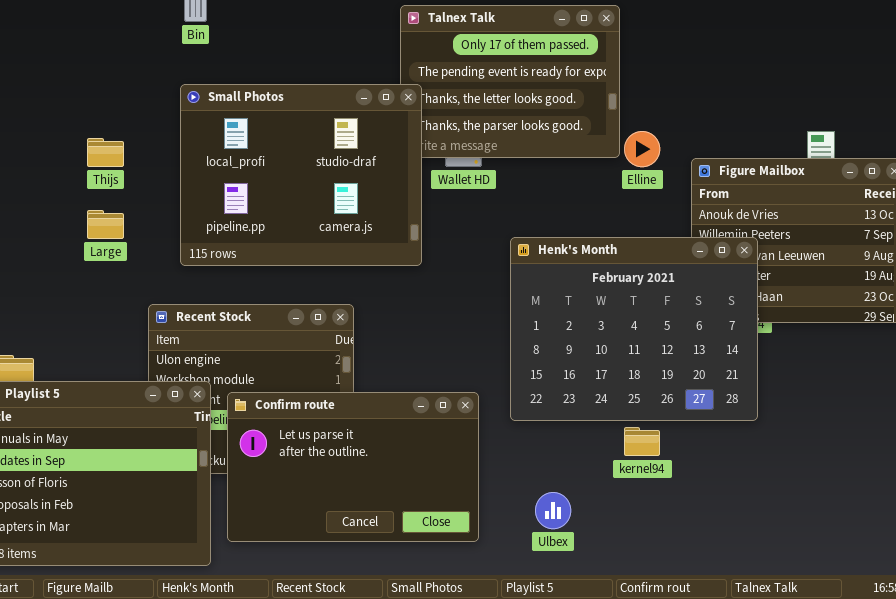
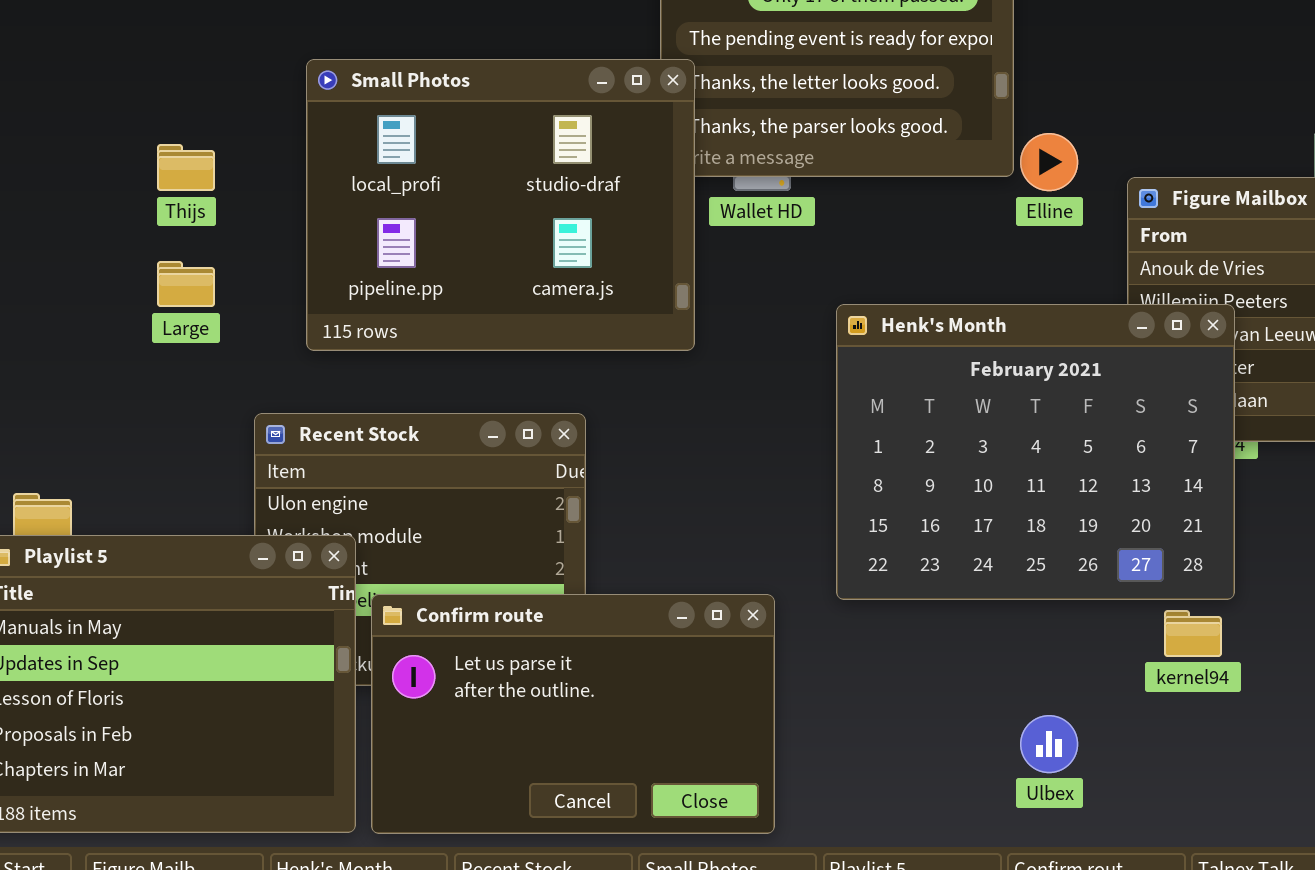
Confirm route: [227,392,479,542] -> [371,594,775,834], moved
kernel94: [624,427,660,456] -> [1164,610,1222,657], moved
Ulbex: [535,492,571,529] -> [1020,715,1078,773], moved

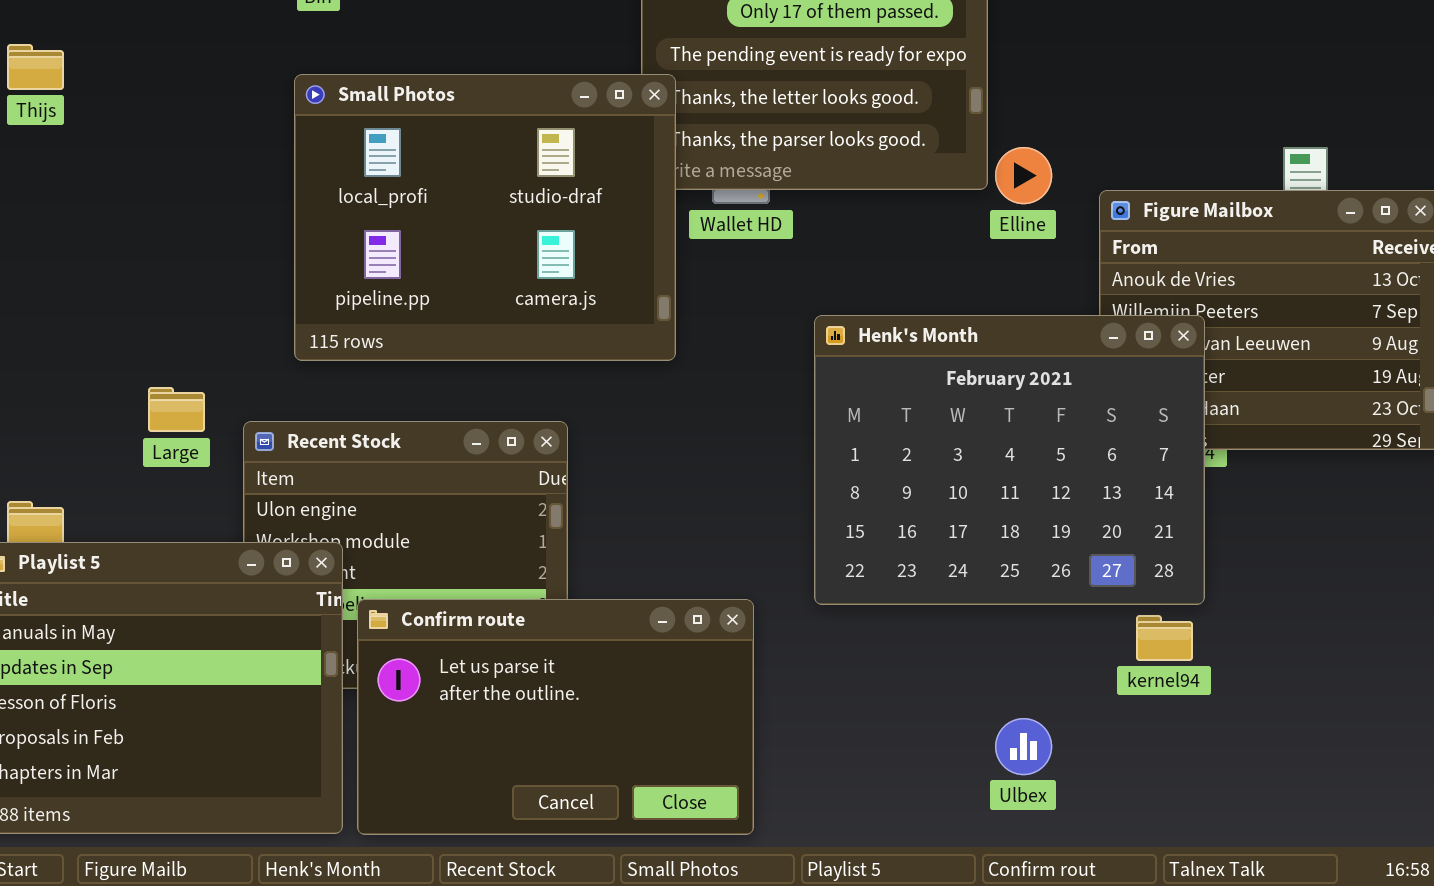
Thijs: [157,144,215,191] -> [7,44,64,90], moved
Large: [157,261,215,307] -> [148,387,205,432], moved

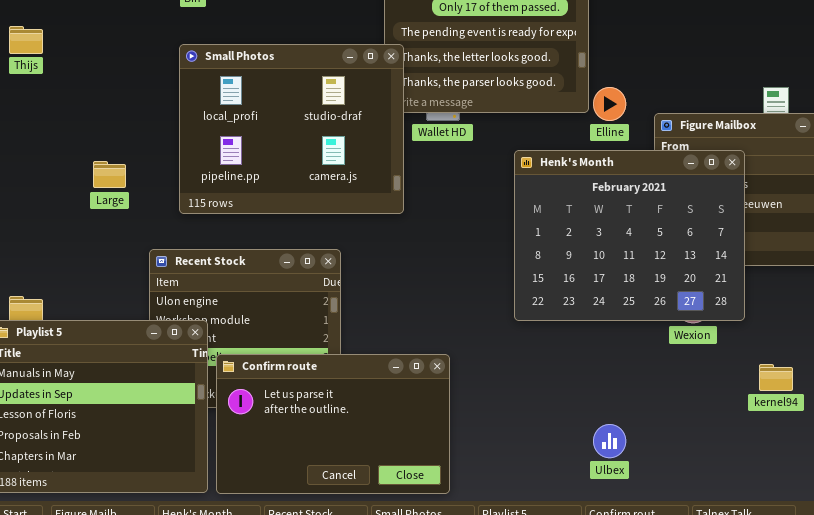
Henk's Month: [814,315,1205,605] -> [514,150,745,321], moved
Large: [148,387,205,432] -> [93,161,126,188], moved
kernel94: [1136,615,1193,661] -> [759,364,793,391], moved

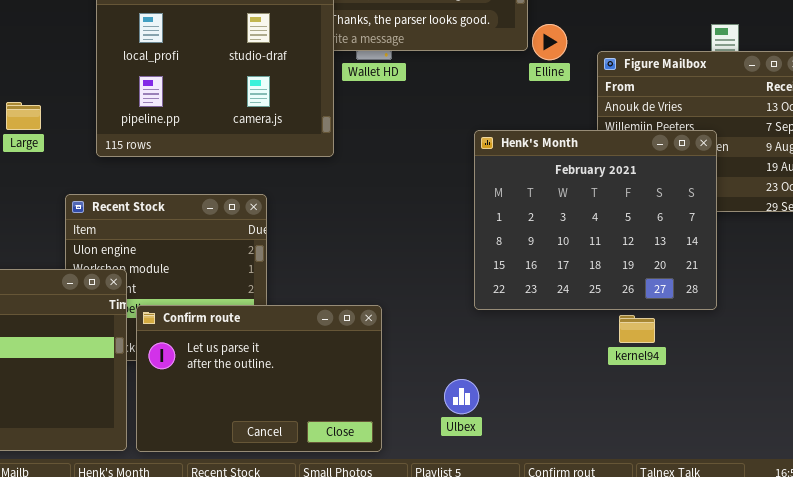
Henk's Month: [514,150,745,321] -> [474,130,717,310], moved
kernel94: [759,364,793,391] -> [619,315,655,343], moved
Ulbex: [593,424,626,458] -> [444,379,479,414], moved

